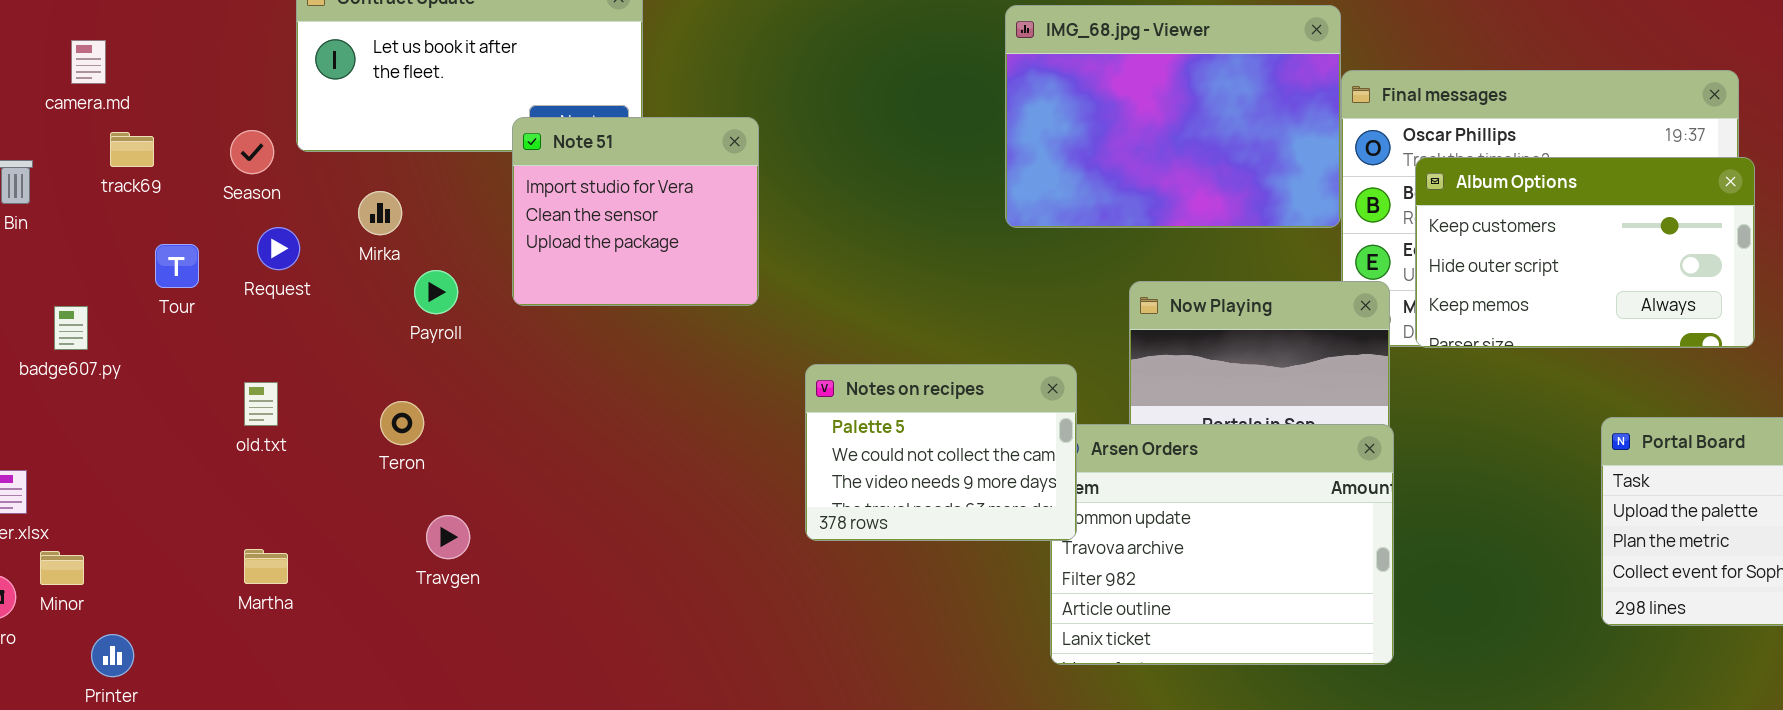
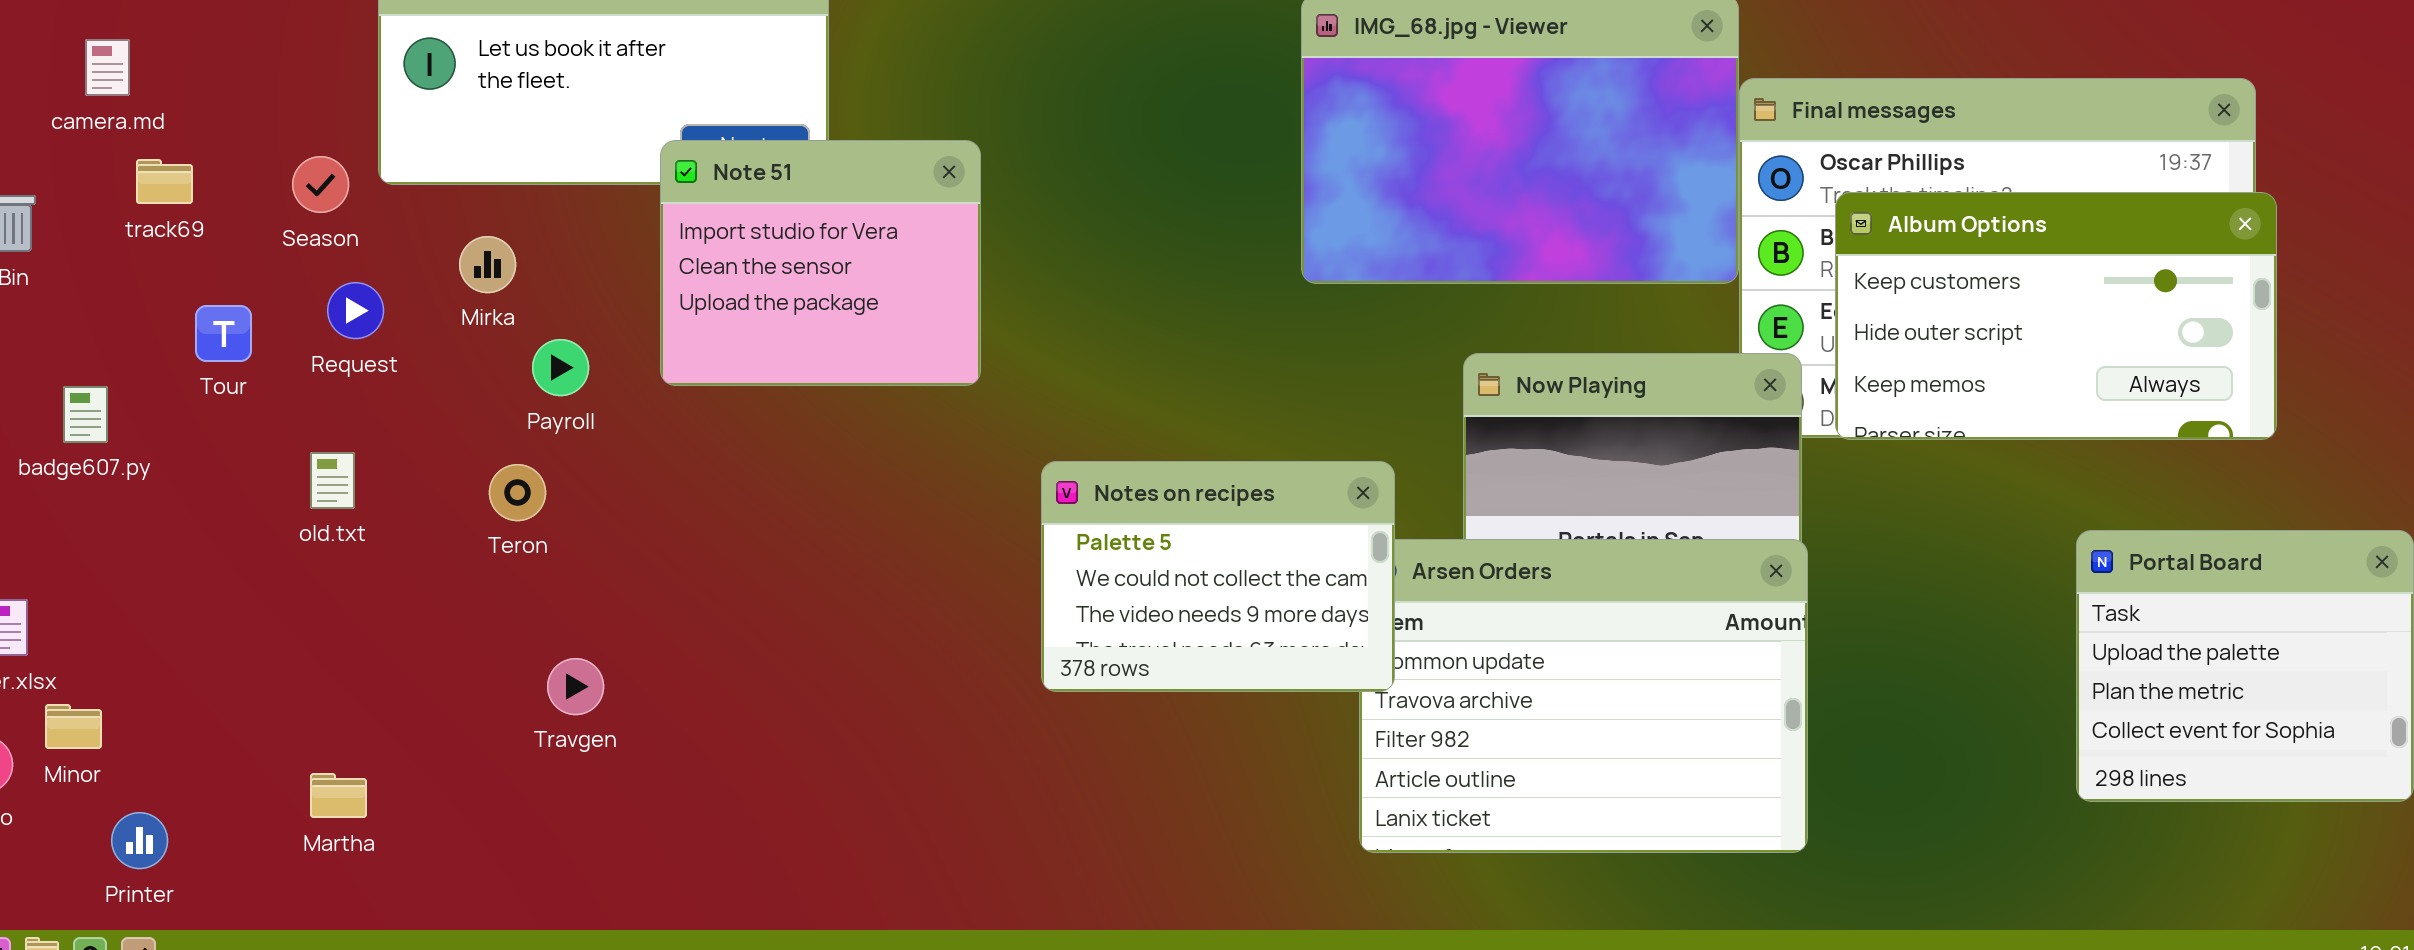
old.txt: [244,382,278,426] -> [310,452,355,509], moved
Teron: [380,401,424,445] -> [489,464,546,521], moved
Martha: [244,549,288,584] -> [310,773,367,818], moved

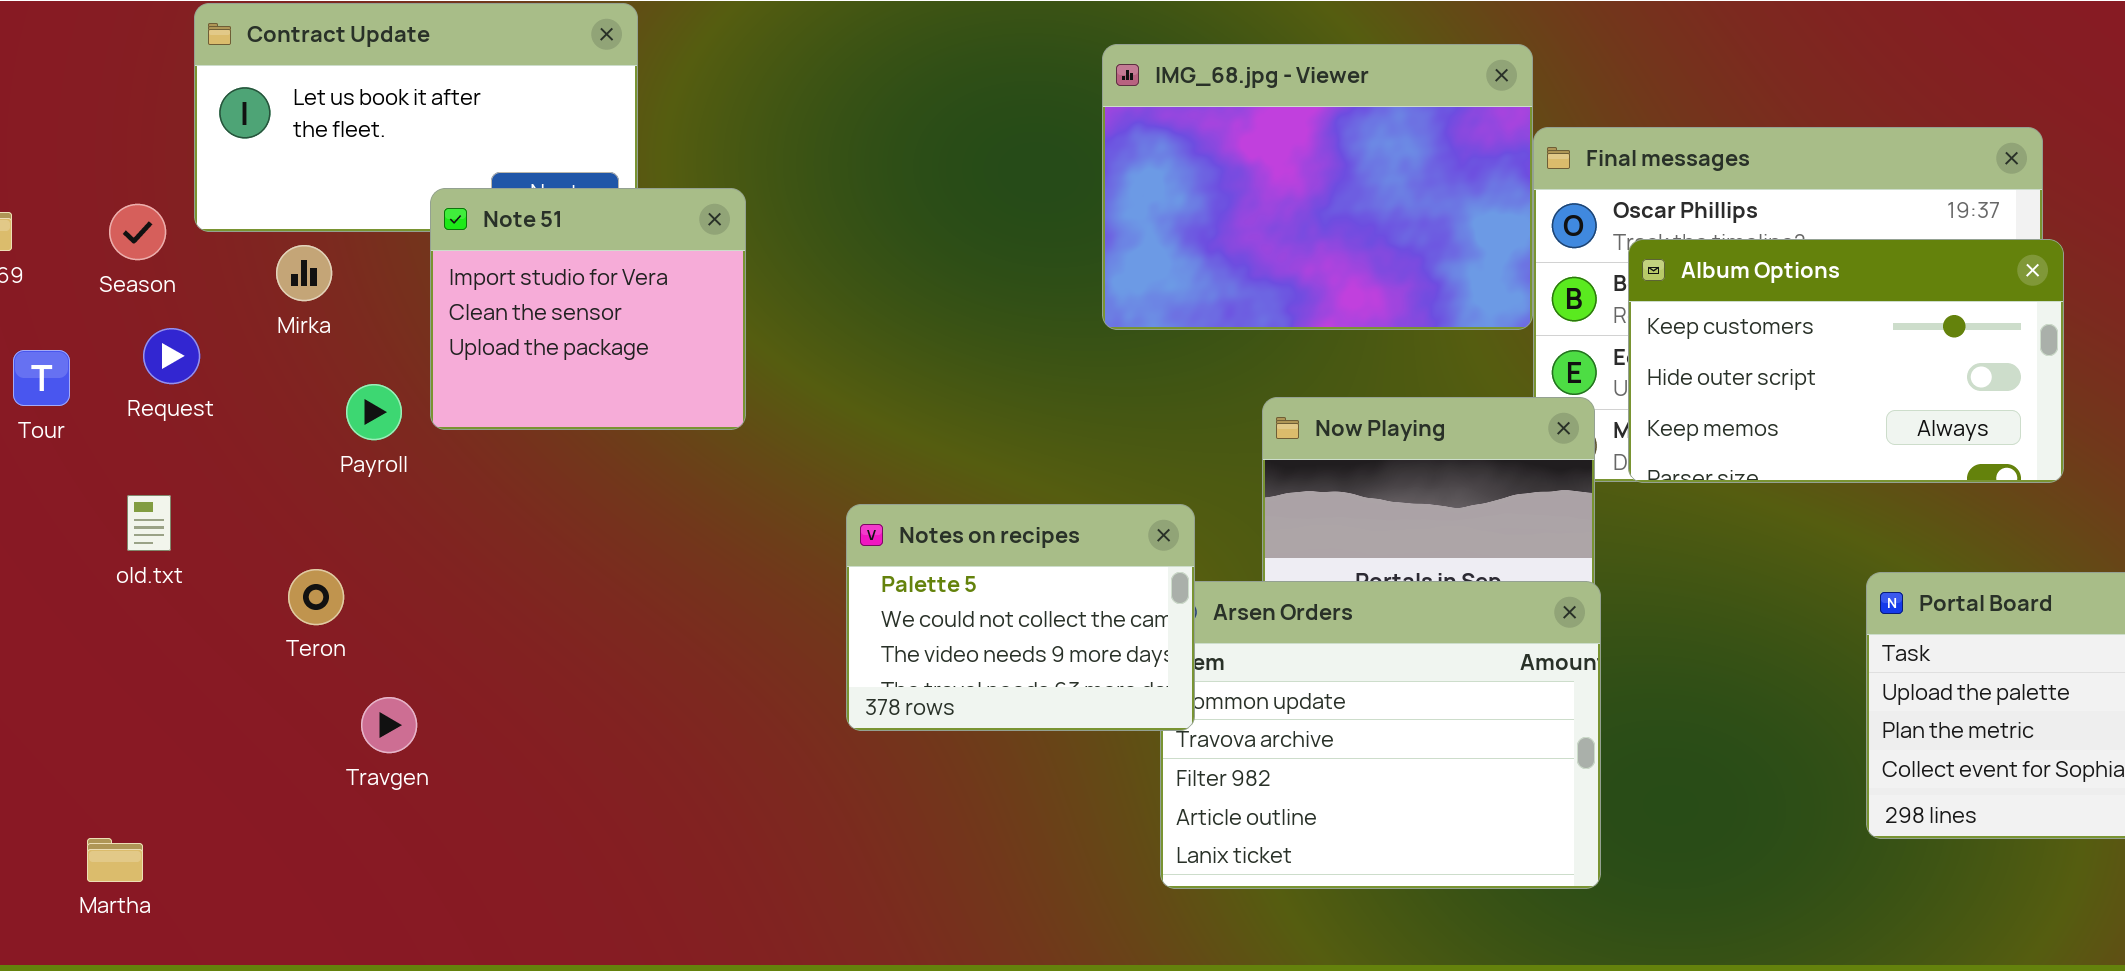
Note 51: [660,140,981,386] -> [430,188,746,430], moved
Mirka: [459,236,516,293] -> [276,245,332,301], moved
Teron: [489,464,546,521] -> [288,569,344,625], moved
Martha: [310,773,367,818] -> [87,838,143,882], moved

